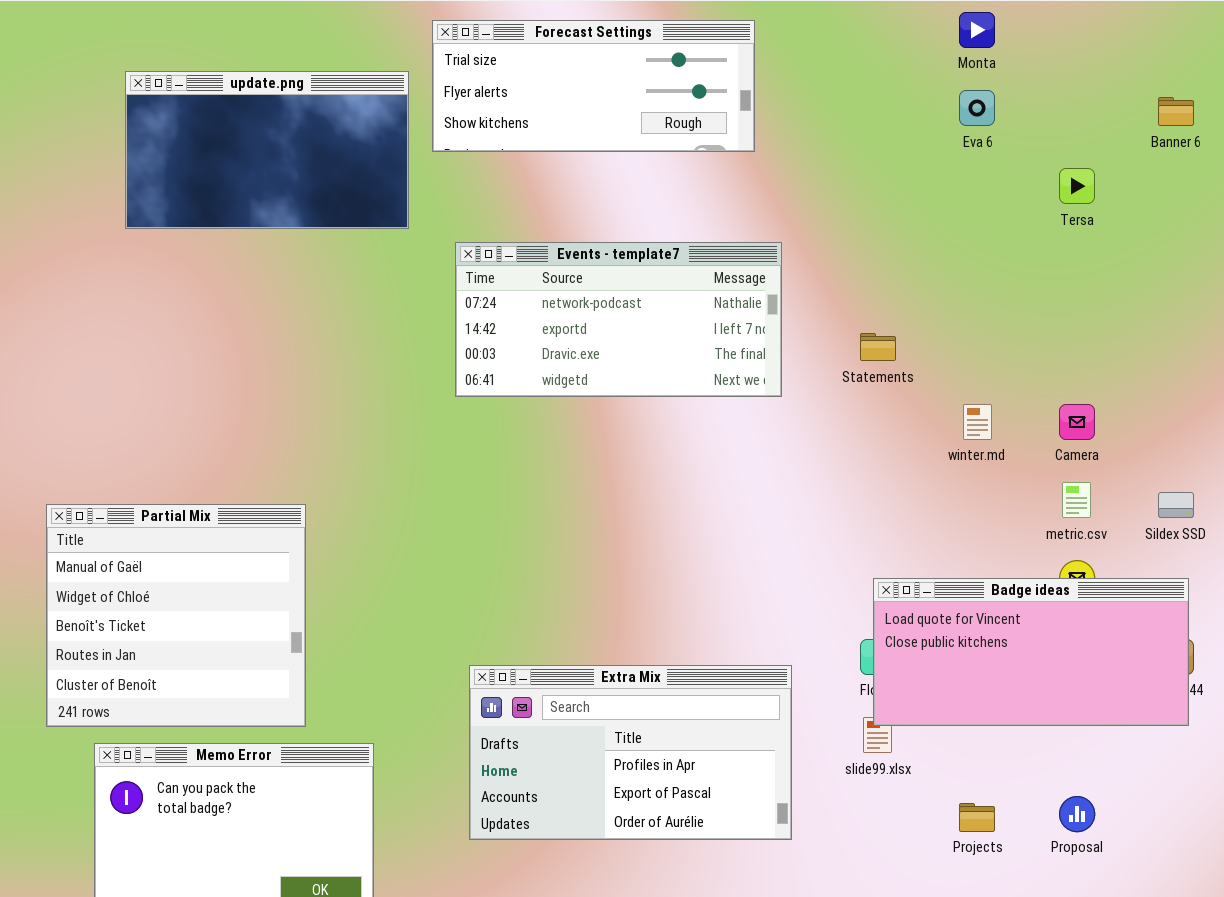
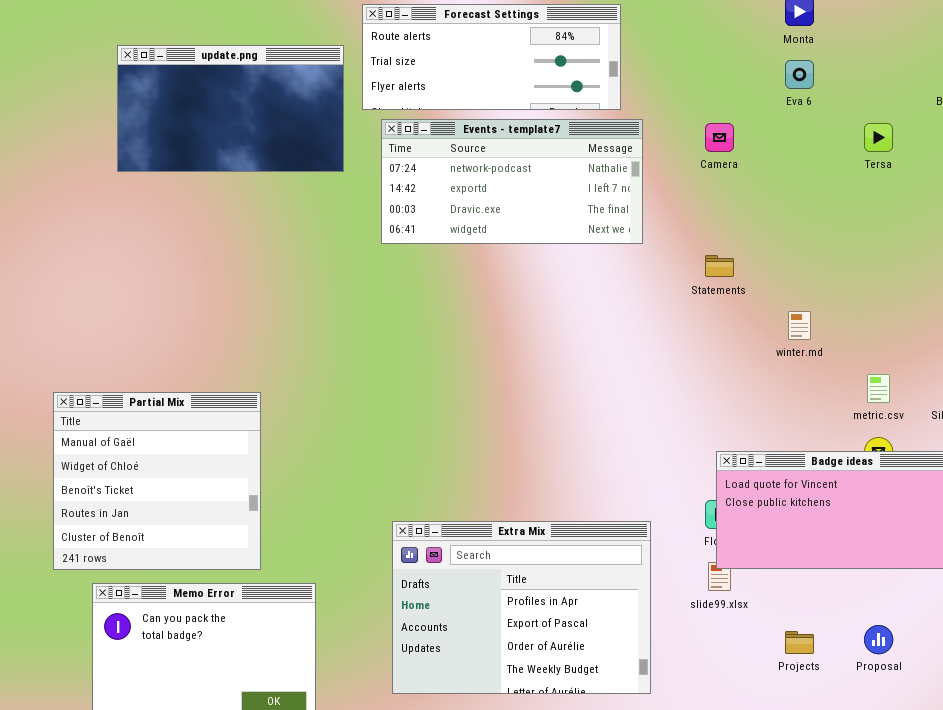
Forecast Settings: [432,20,755,152] -> [362,4,621,110], scrolled up 1 row
Events - template7: [455,242,782,397] -> [381,119,643,244], moved
Camera: [1059,404,1095,440] -> [705,123,734,152], moved
Extra Mix: [469,665,792,840] -> [392,521,651,694], resized

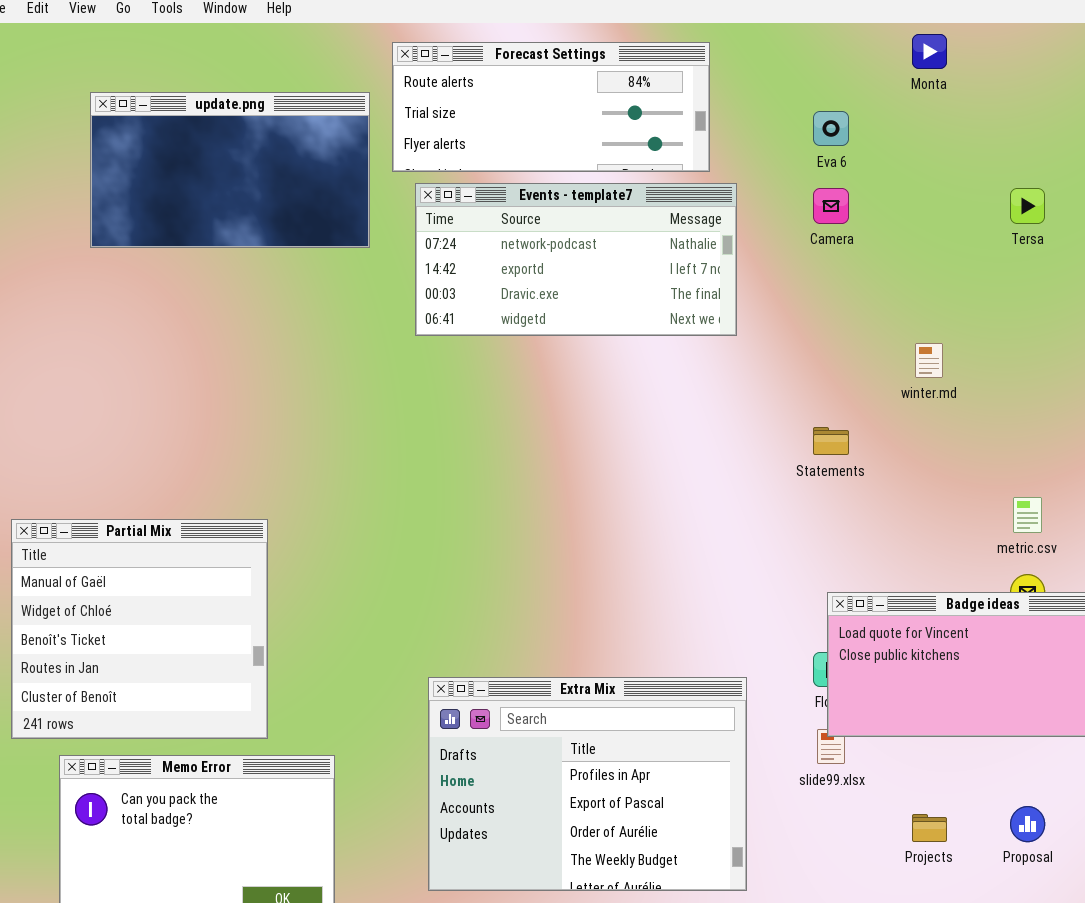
Eva 6: [785,60,814,89] -> [813,111,849,146], moved
Statements: [705,255,734,277] -> [813,427,849,455], moved
winter.md: [788,311,811,340] -> [915,343,943,378], moved

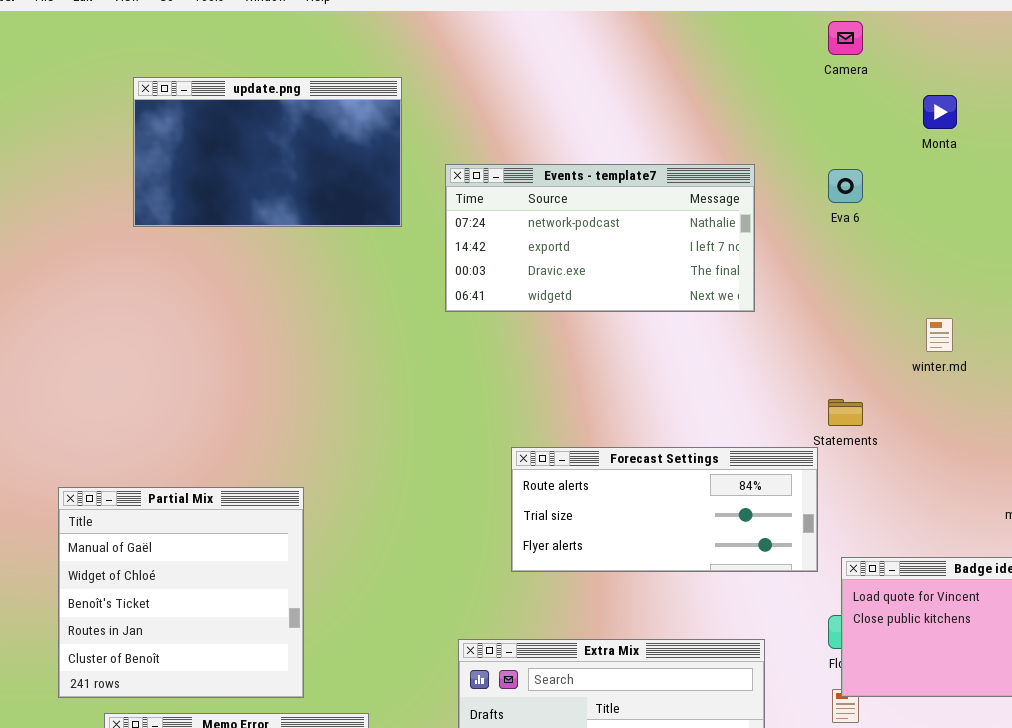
Monta: [912,34,947,69] -> [923,95,957,129], moved
Forecast Settings: [392,42,710,172] -> [511,447,818,572], moved
Eva 6: [813,111,849,146] -> [828,169,863,203], moved
Camera: [813,188,849,224] -> [828,21,863,55], moved

